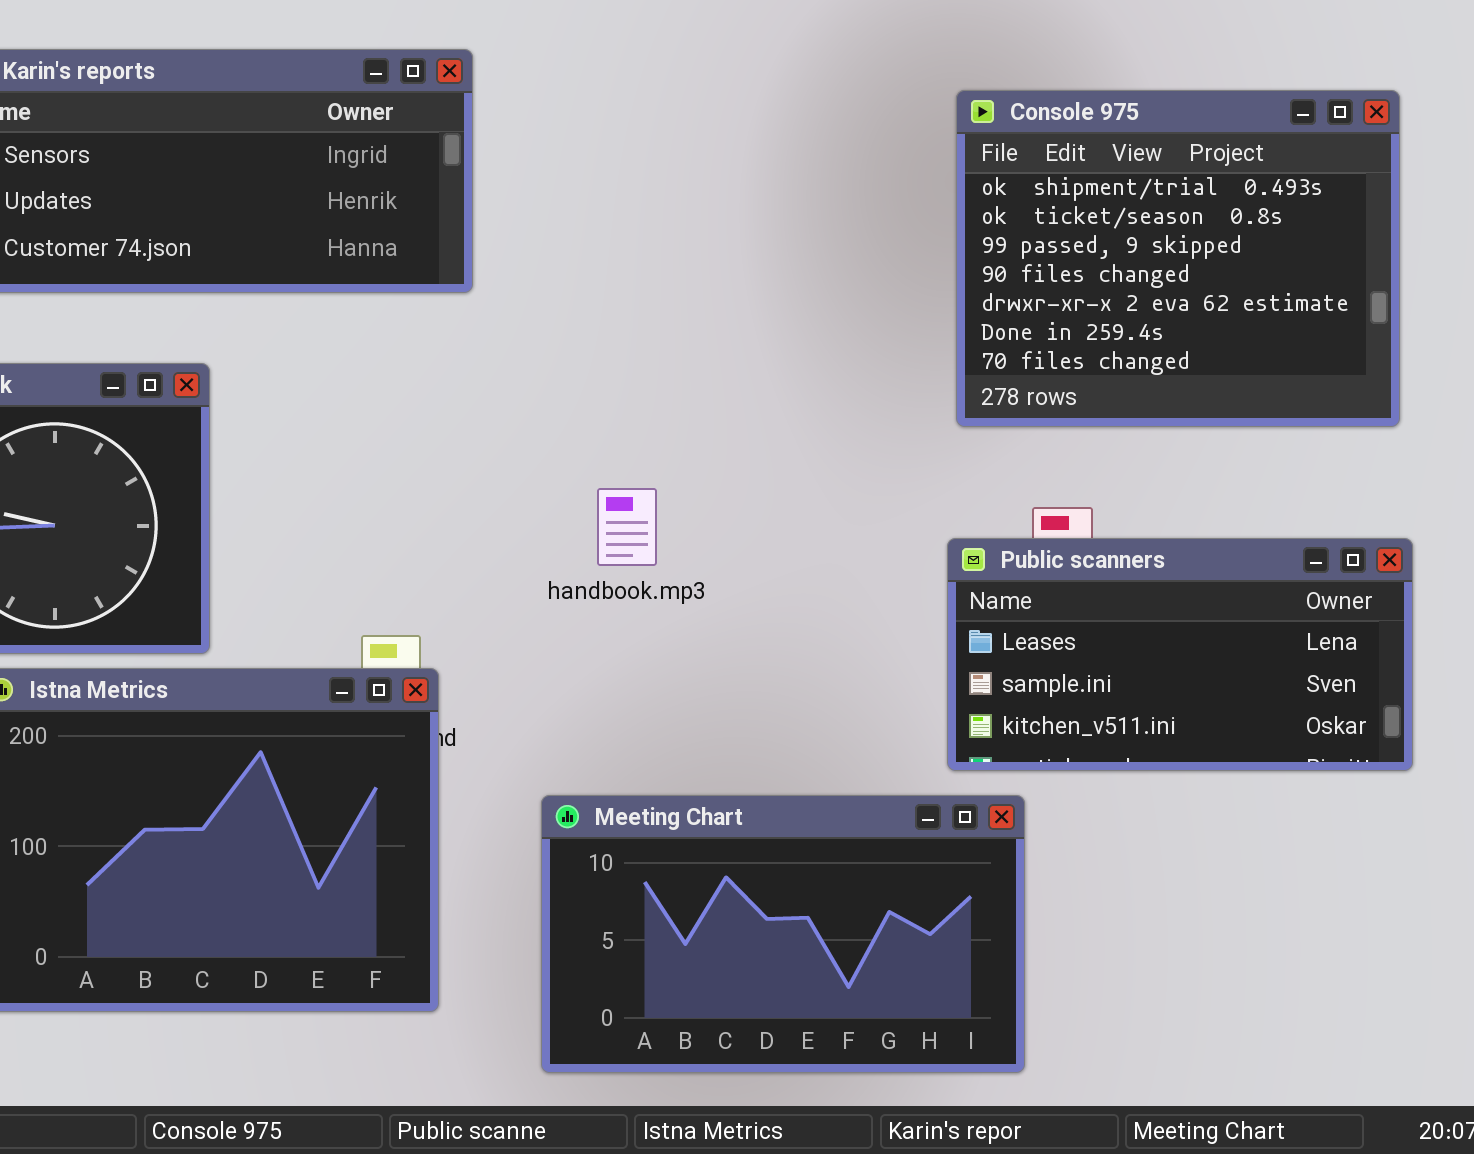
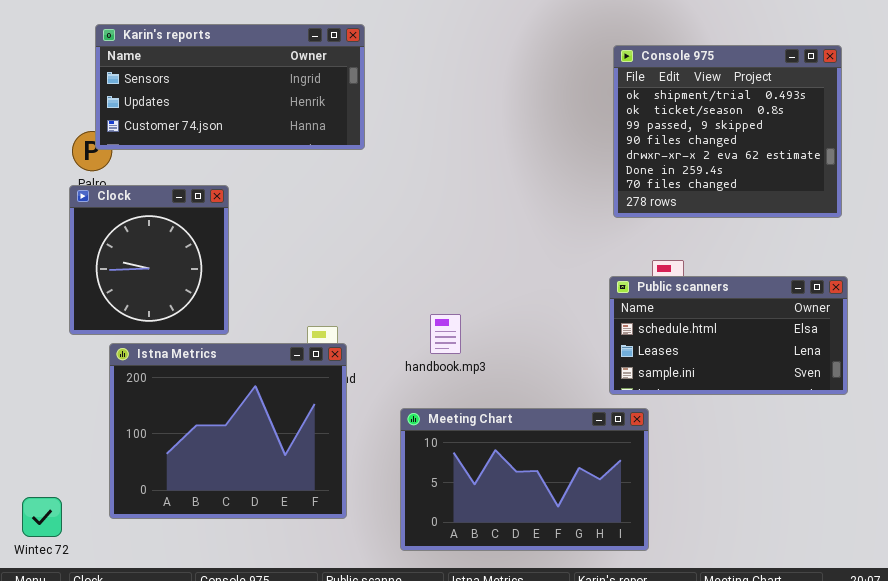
handbook.mp3: [597,488,657,566] -> [430,314,461,354], moved
Public scanners: [947,538,1413,771] -> [609,276,848,395], scrolled up 1 row

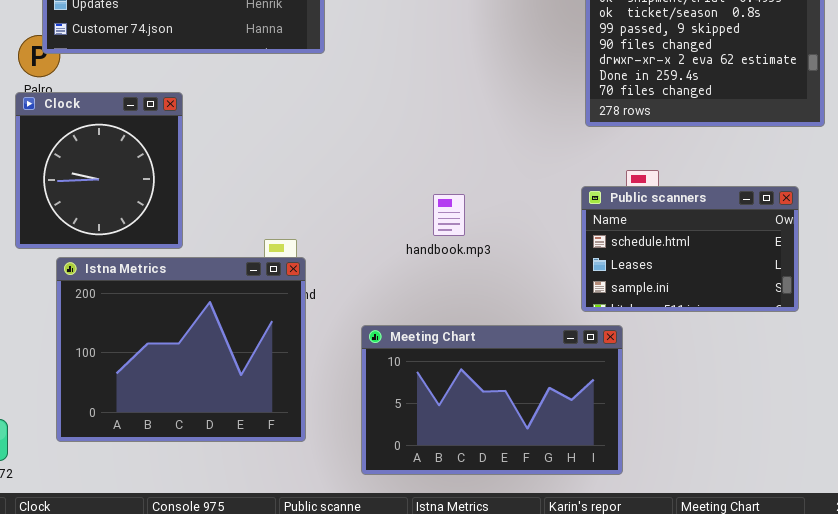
Public scanners: [609,276,848,395] -> [581,186,799,312], resized
handbook.mp3: [430,314,461,354] -> [433,194,465,236], moved

